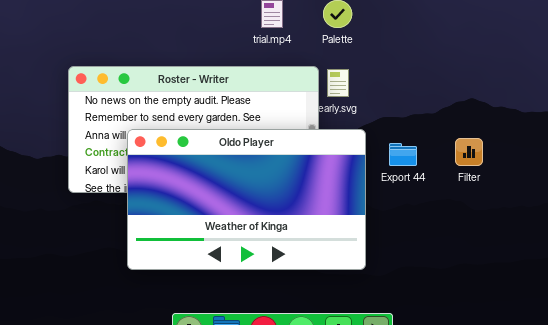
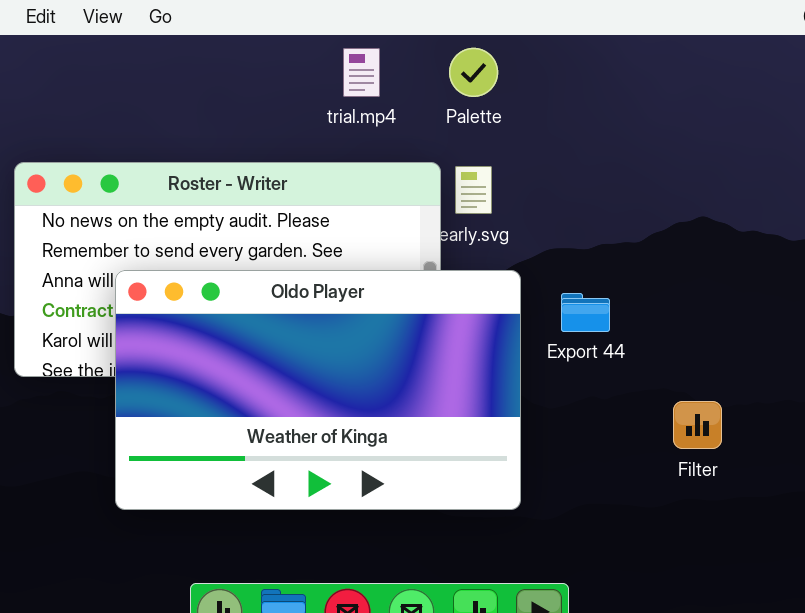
Filter: [455,138,483,166] -> [673,401,722,449], moved

